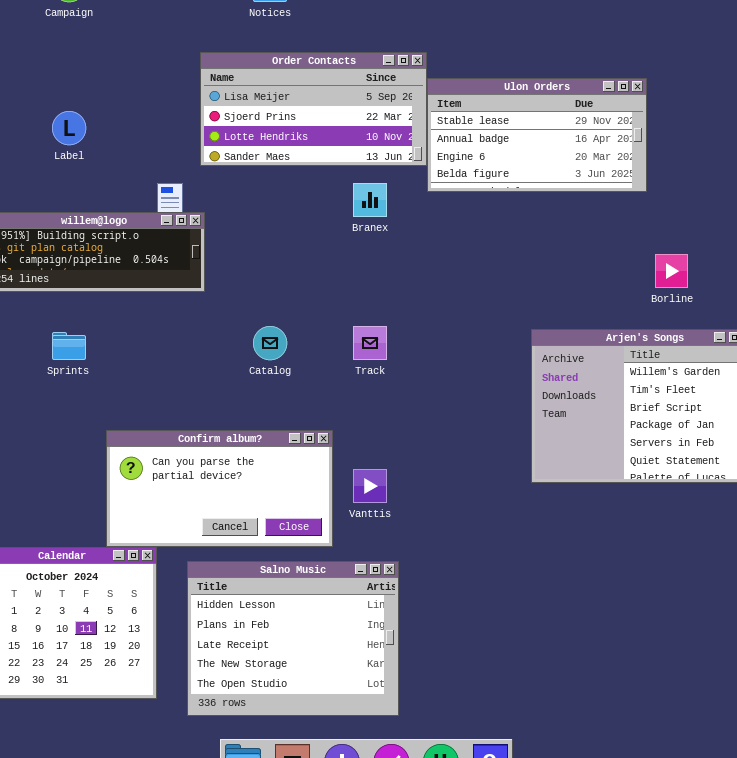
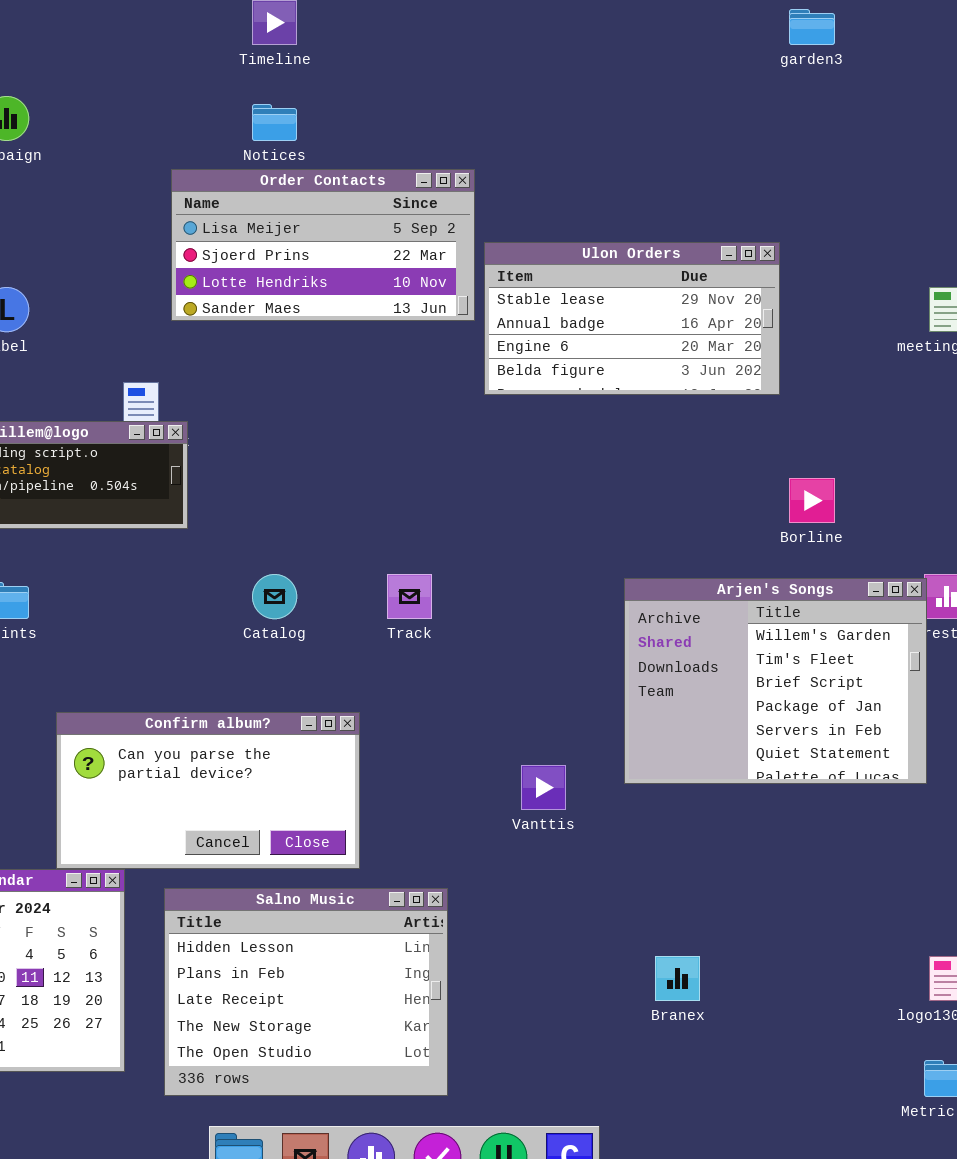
Order Contacts: [200,52,427,166] -> [171,169,475,321], moved
Branex: [353,183,387,217] -> [655,956,700,1001], moved
Vanttis: [353,469,387,503] -> [521,765,566,810], moved

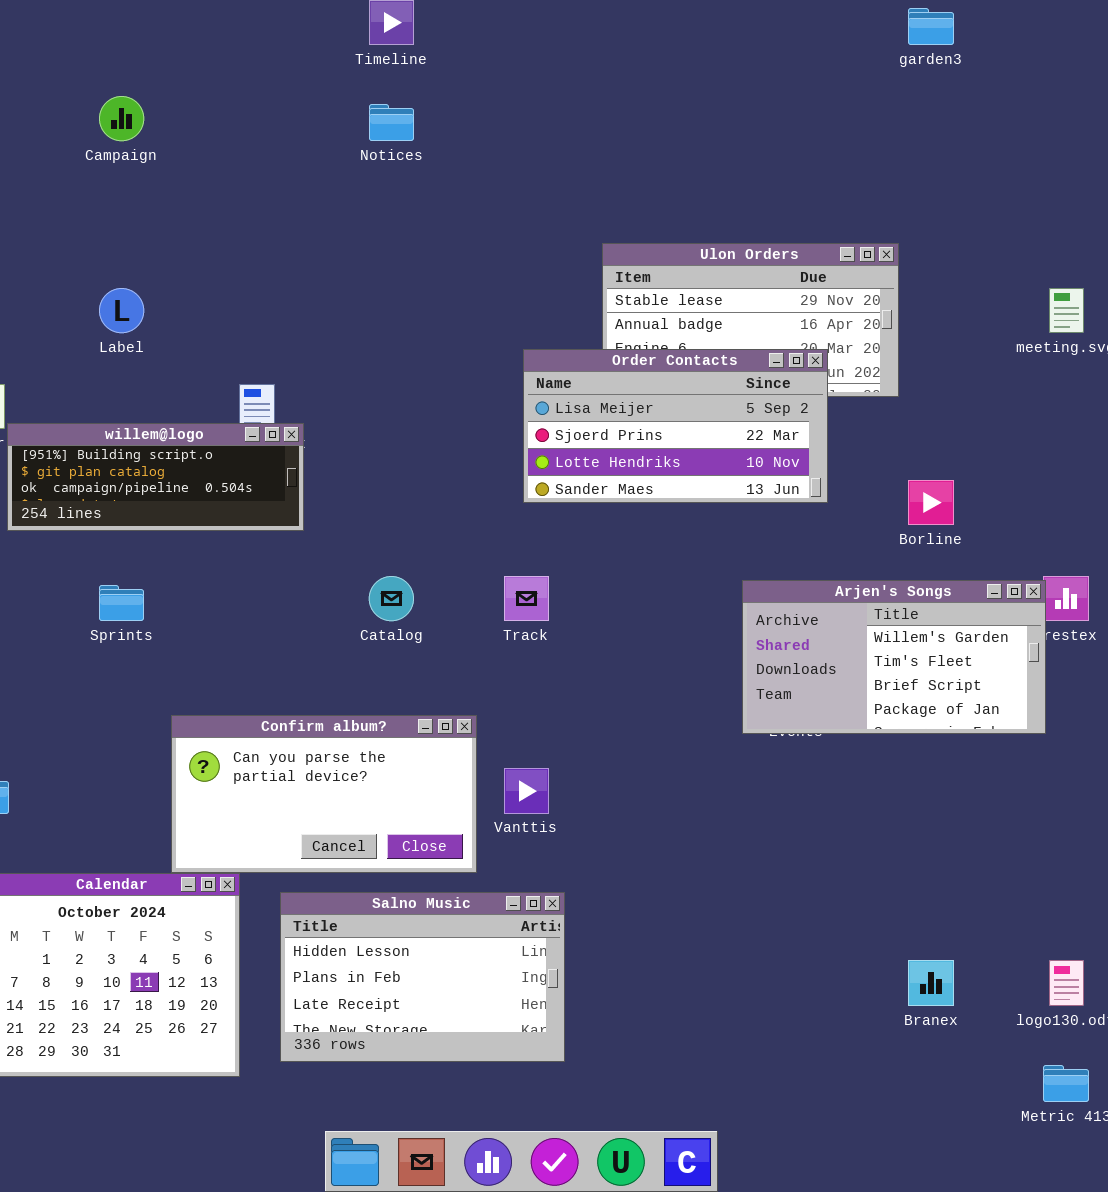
Order Contacts: [171,169,475,321] -> [523,349,828,503], moved
Arjen's Songs: [624,578,927,784] -> [742,580,1046,734], resized
Vanttis: [521,765,566,810] -> [504,768,549,814], moved
Salno Music: [164,888,448,1096] -> [280,892,565,1062], resized
Branex: [655,956,700,1001] -> [908,960,954,1006], moved

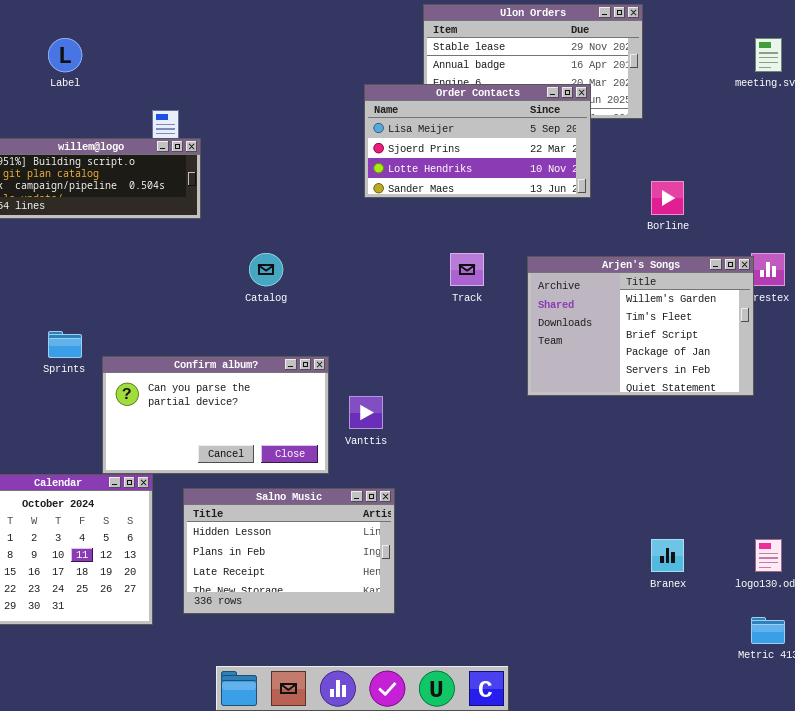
Track: [504,576,549,621] -> [450,253,484,286], moved
Arjen's Songs: [742,580,1046,734] -> [527,256,754,396], resized
Sprints: [99,585,144,621] -> [48,331,82,358], moved

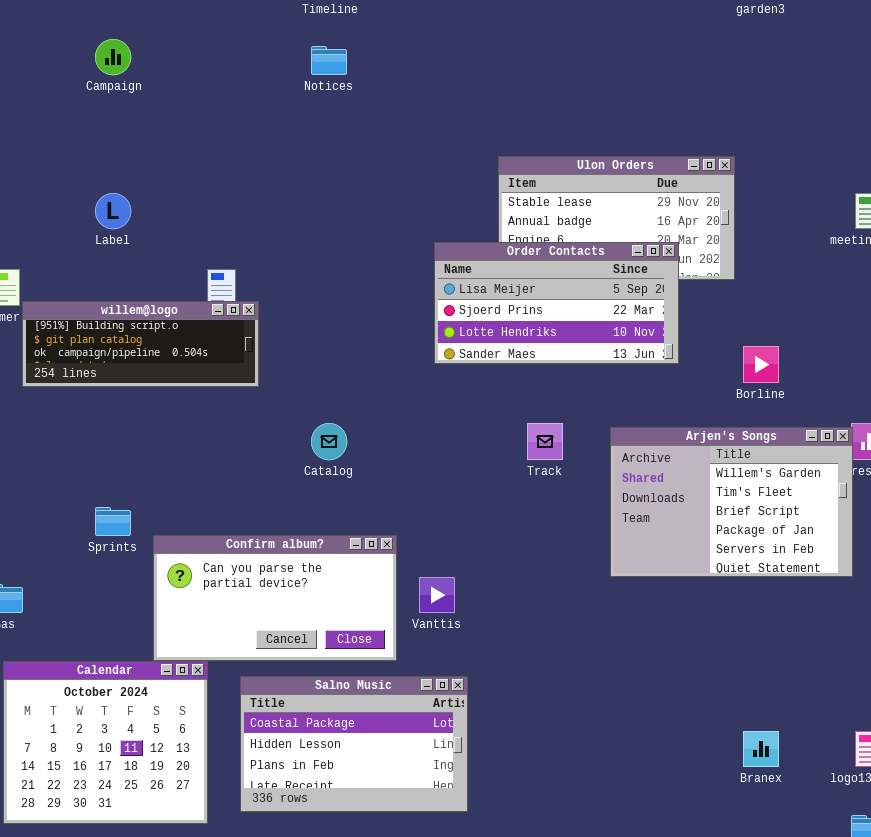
Salno Music: [183,488,395,614] -> [240,676,468,812], scrolled up 1 row

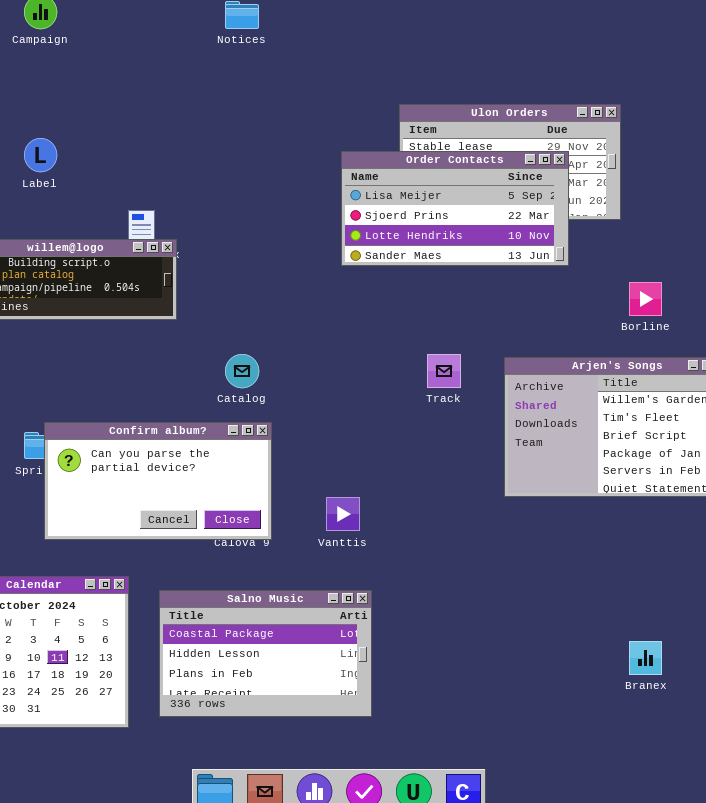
Order Contacts: [434,242,679,364] -> [341,151,569,266], moved
Confirm album?: [153,535,397,661] -> [44,422,272,540], moved

